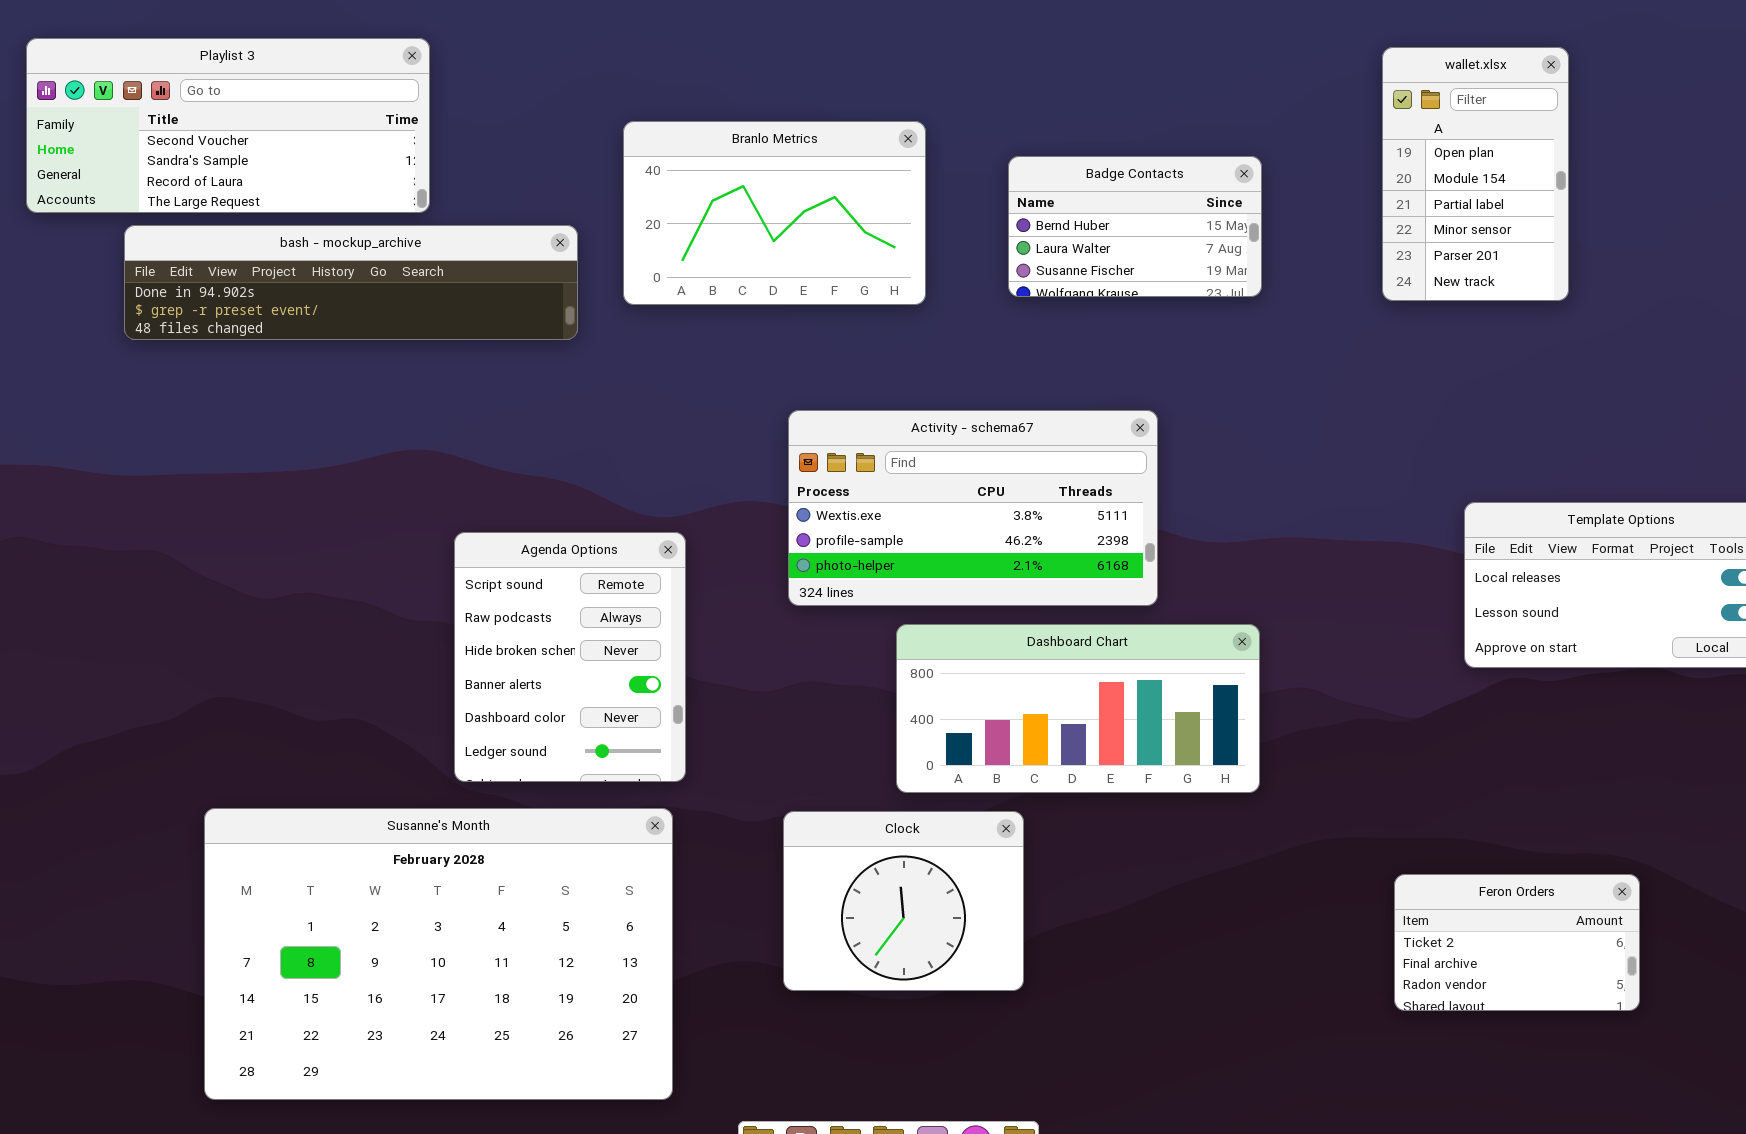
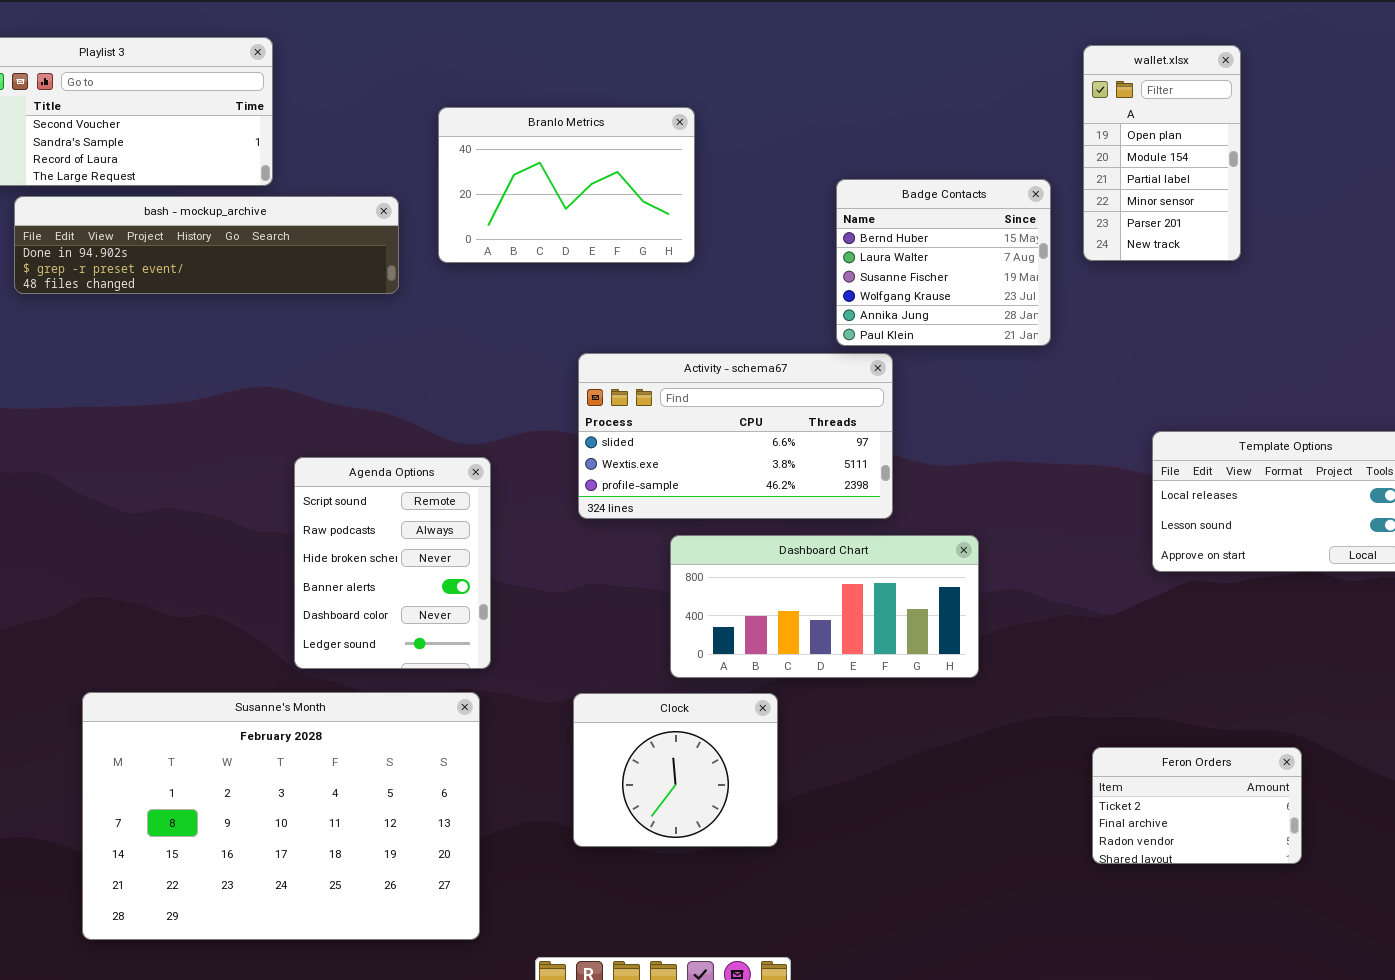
Badge Contacts: [1008,156,1262,297] -> [836,179,1051,346], moved, resized
Activity - schema67: [788,410,1158,606] -> [578,353,893,519], scrolled up 1 row

